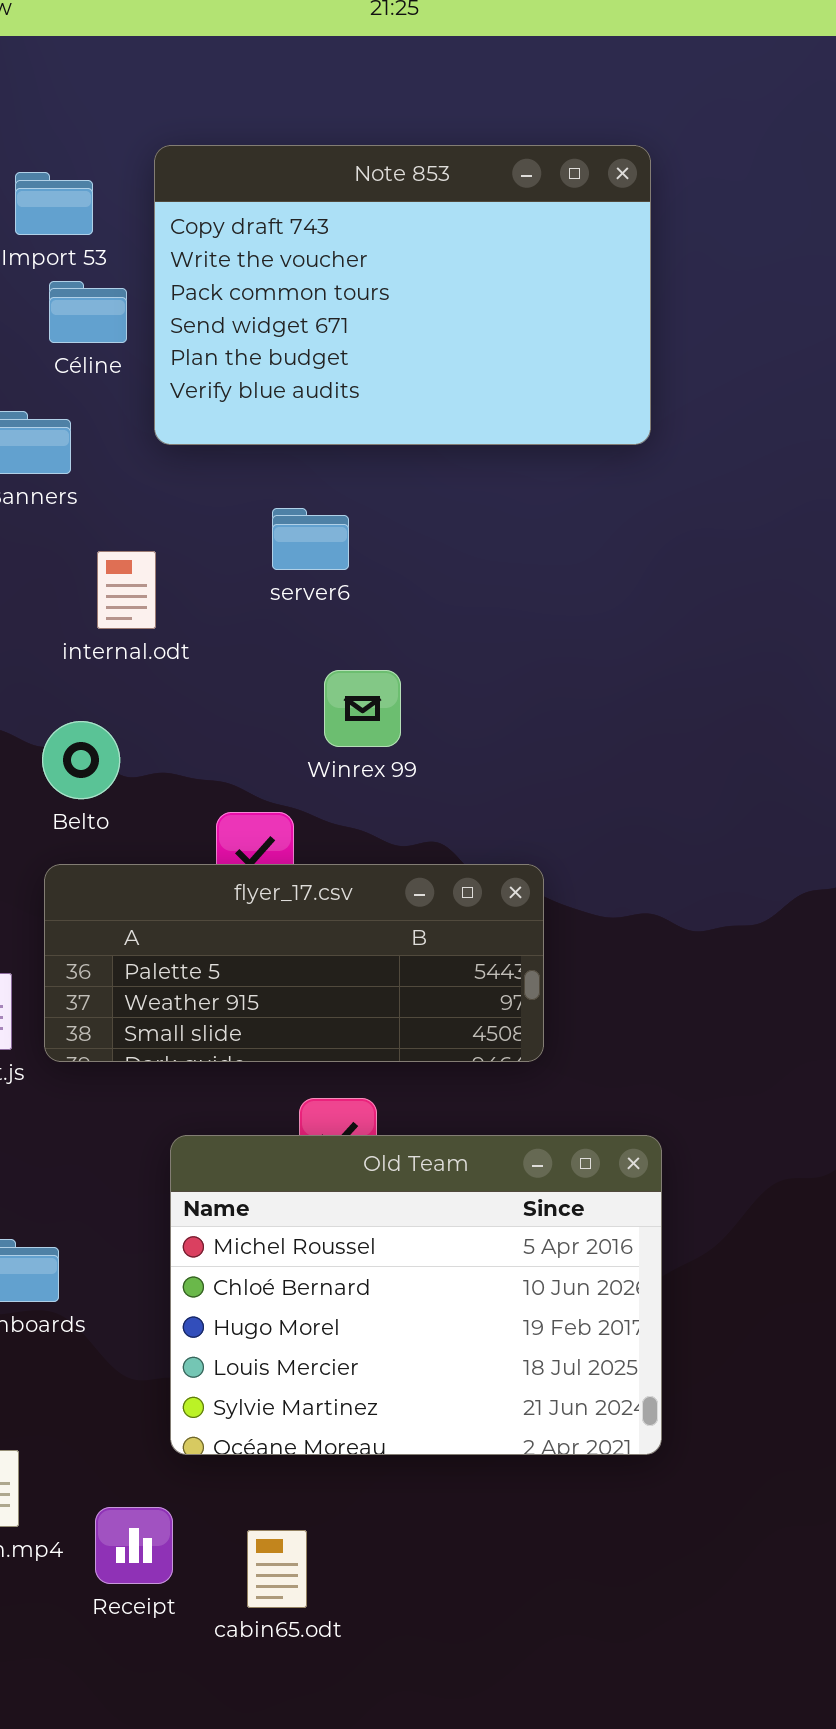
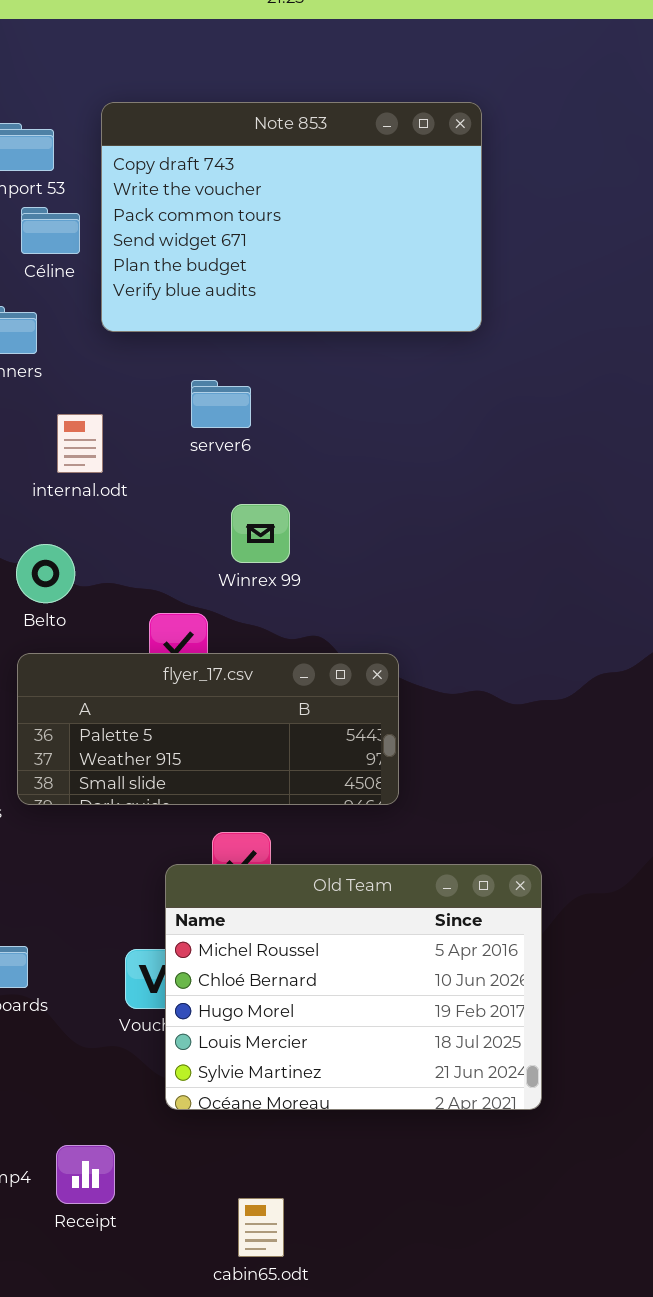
Old Team: [170,1135,662,1455] -> [165,864,542,1110], moved
cabin65.odt: [247,1530,307,1608] -> [238,1198,284,1257], moved

